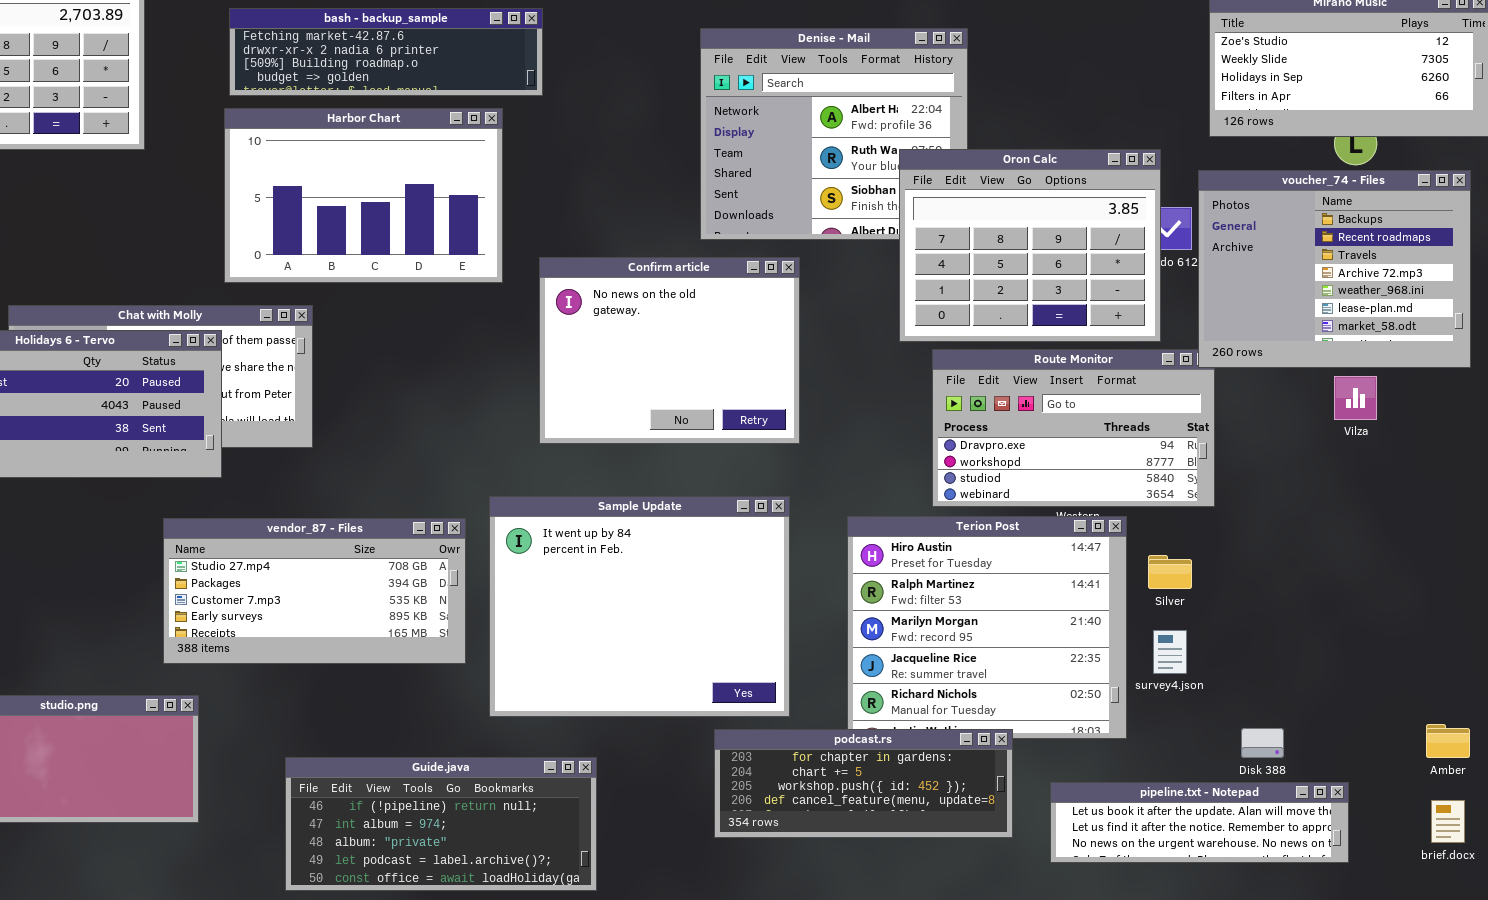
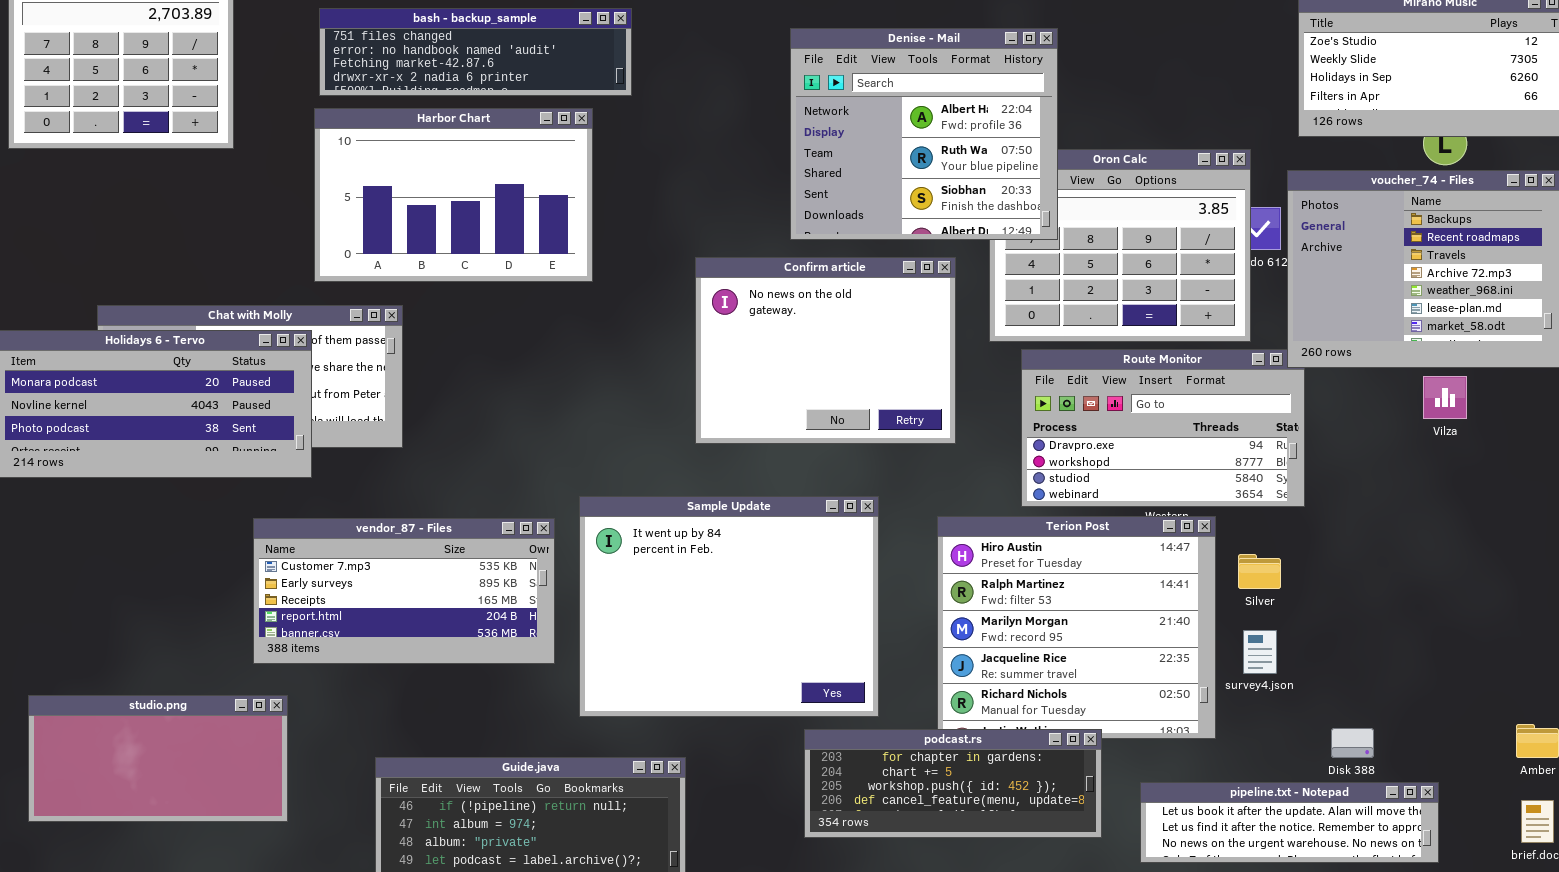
bash - backup_sample: [229,8,543,96] -> [319,8,632,96], scrolled up 2 rows
Denise - Mail: [700,28,968,240] -> [790,28,1058,240], raised
Confirm article: [539,257,800,444] -> [695,257,956,444], moved
vendor_87 - Files: [163,518,466,664] -> [253,518,555,664], scrolled down 2 rows

